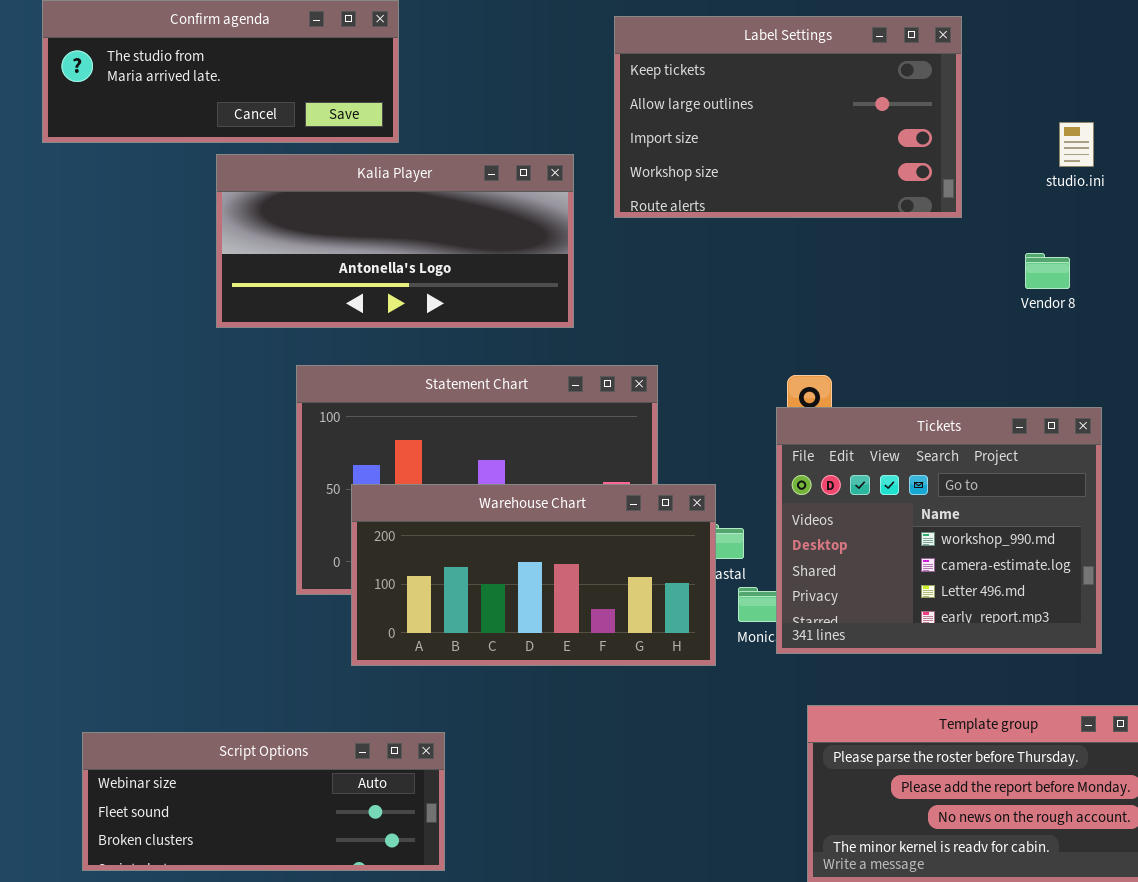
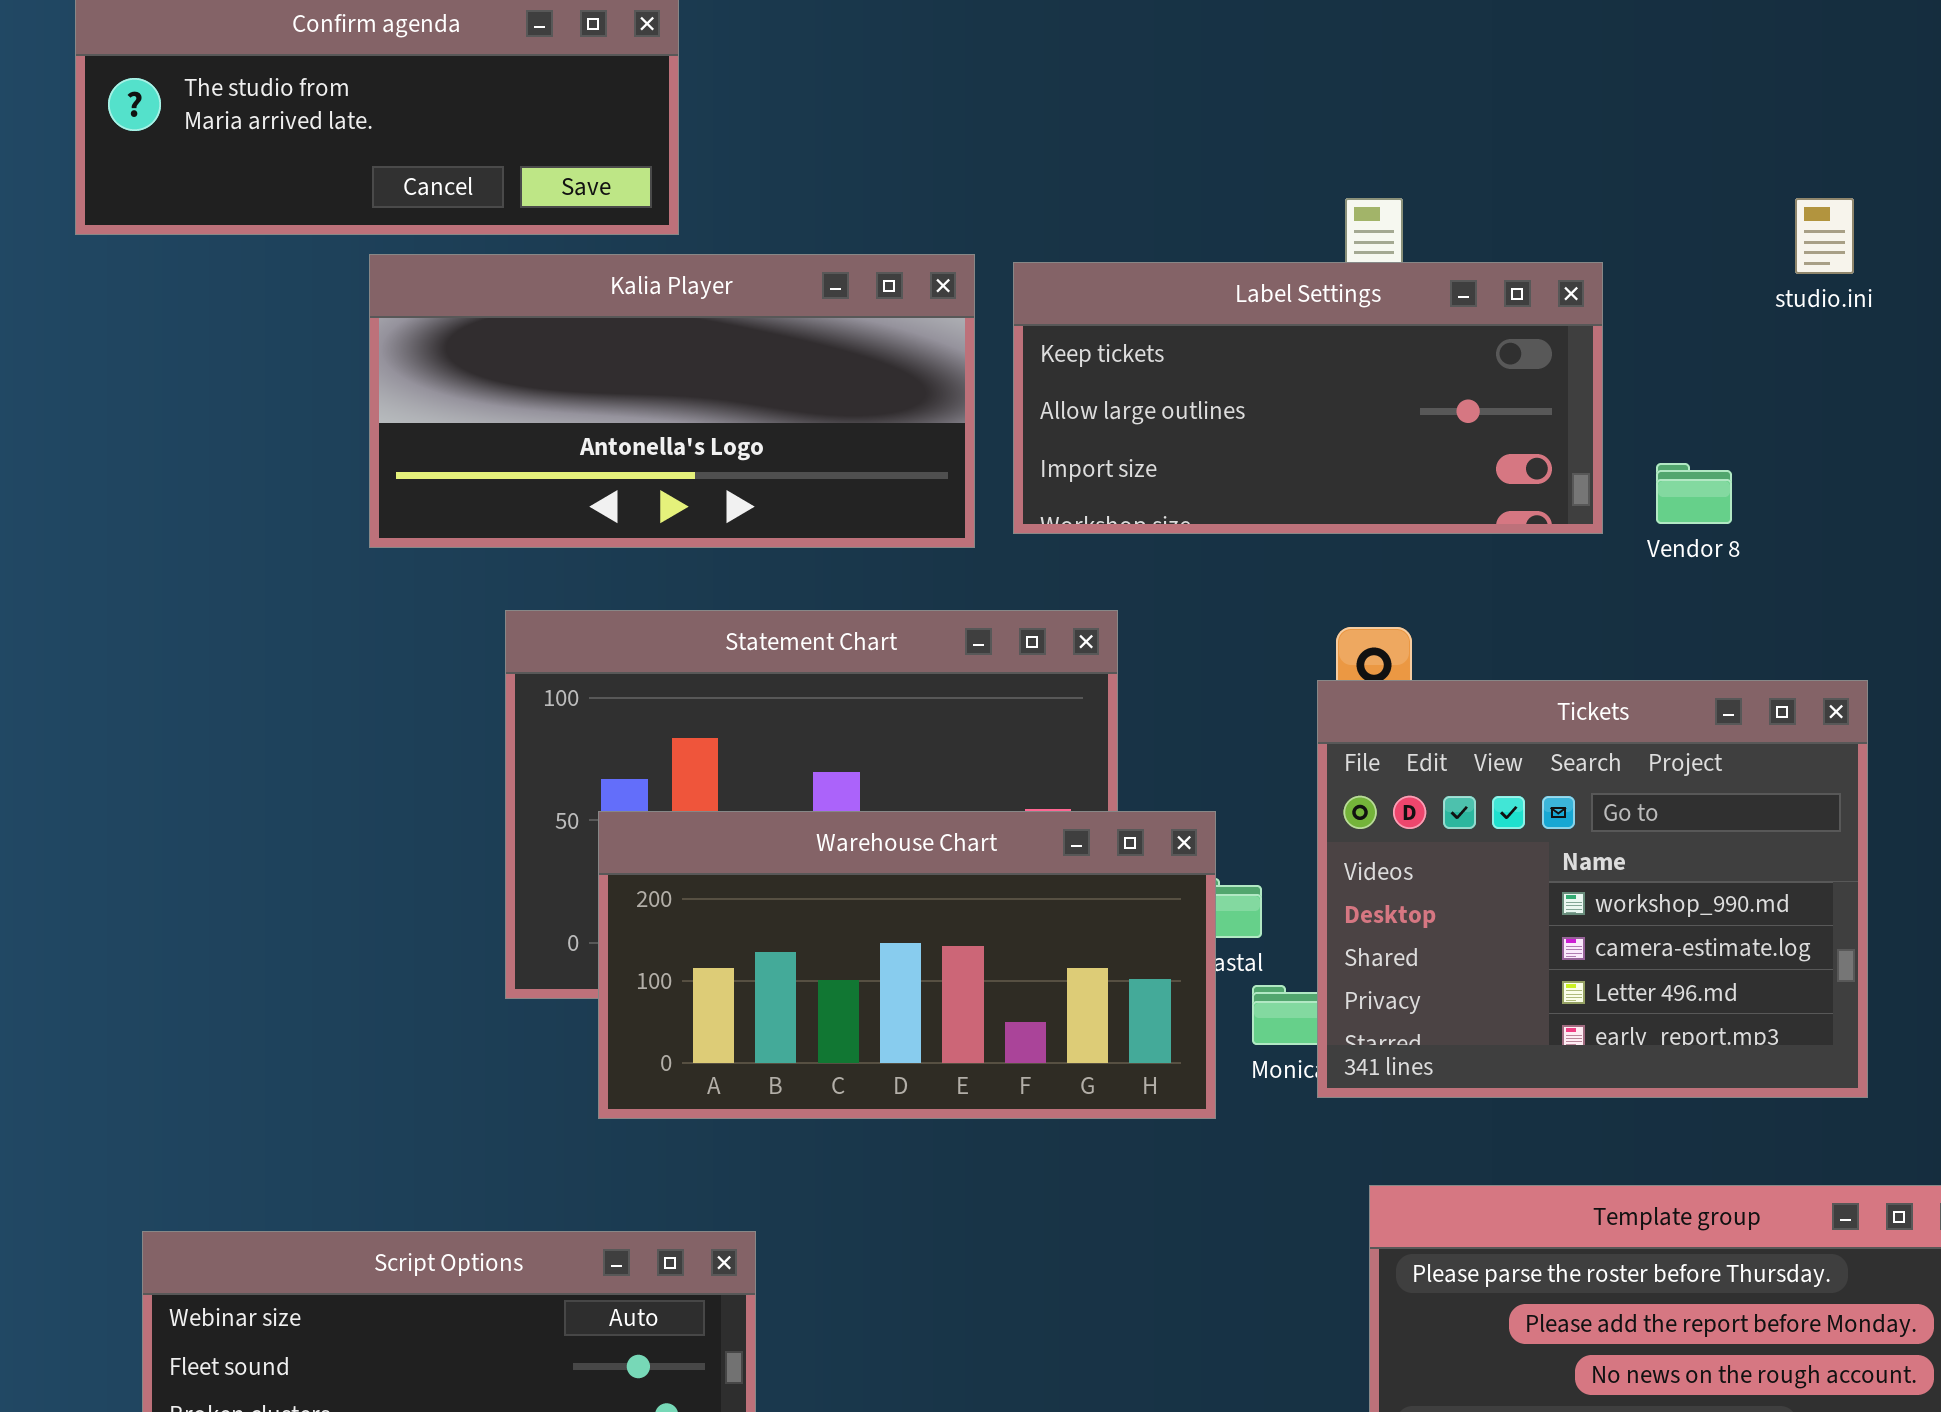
Label Settings: [614,16,962,218] -> [1013,262,1603,534], moved, resized
Vendor 8: [1025,253,1070,289] -> [1656,463,1732,524], moved

